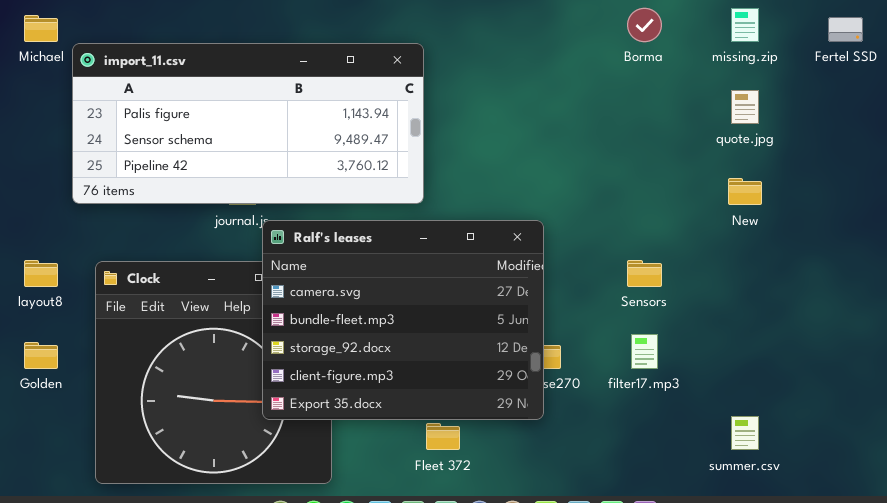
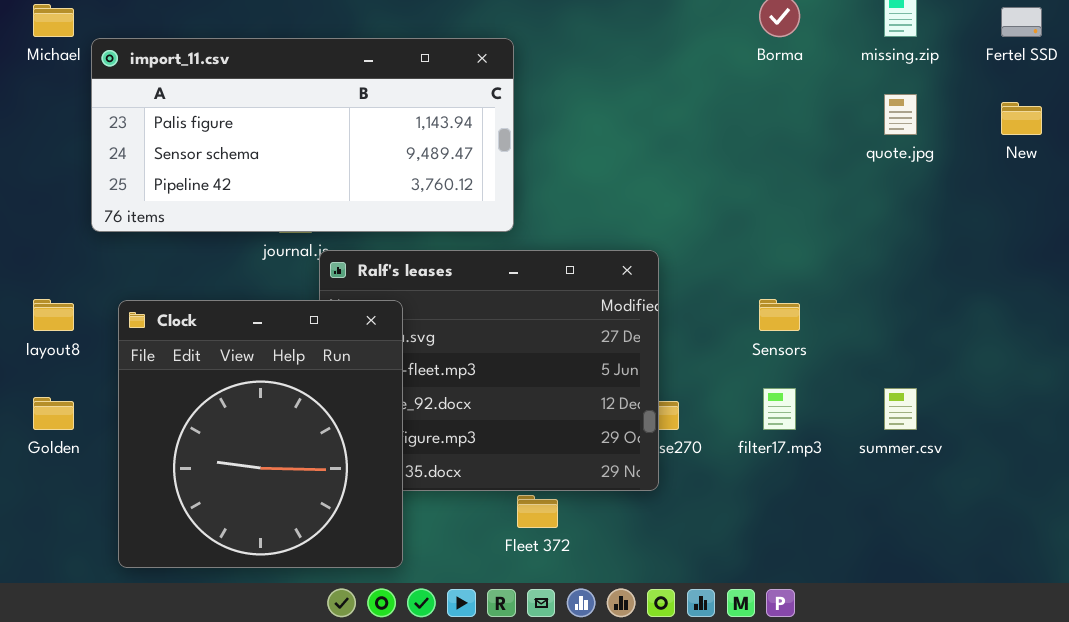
New: [728,178,762,205] -> [1001,102,1042,135], moved
Clock: [95,261,332,484] -> [118,300,403,568], raised
summer.csv: [731,416,759,450] -> [884,388,917,430], moved

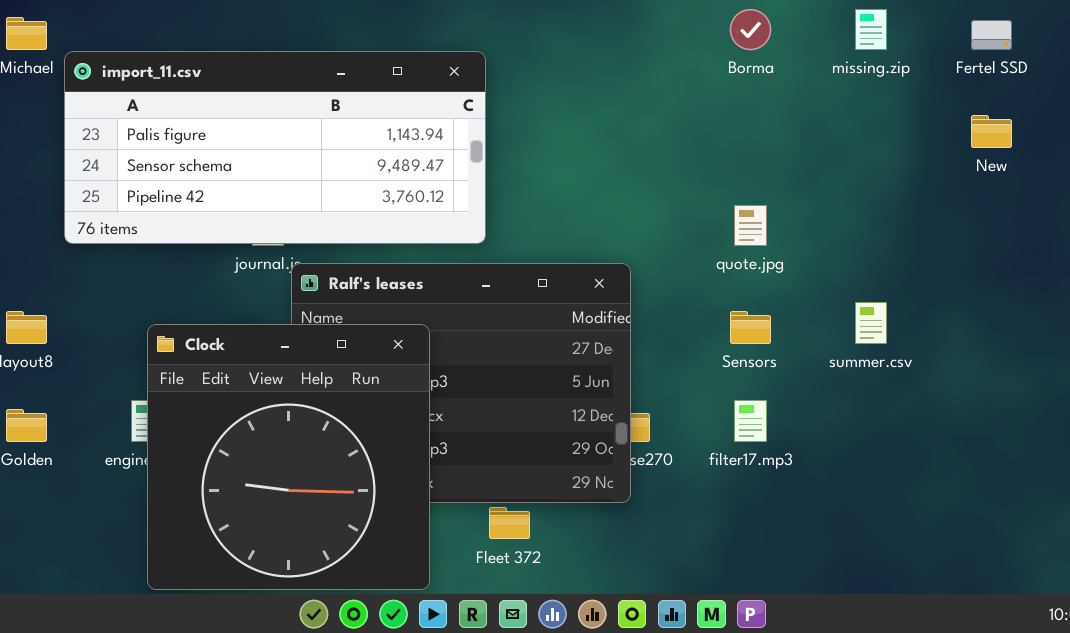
quote.jpg: [884,94,917,135] -> [734,205,767,246], moved
Clock: [118,300,403,568] -> [147,324,430,590], moved
summer.csv: [884,388,917,430] -> [855,302,887,344], moved

